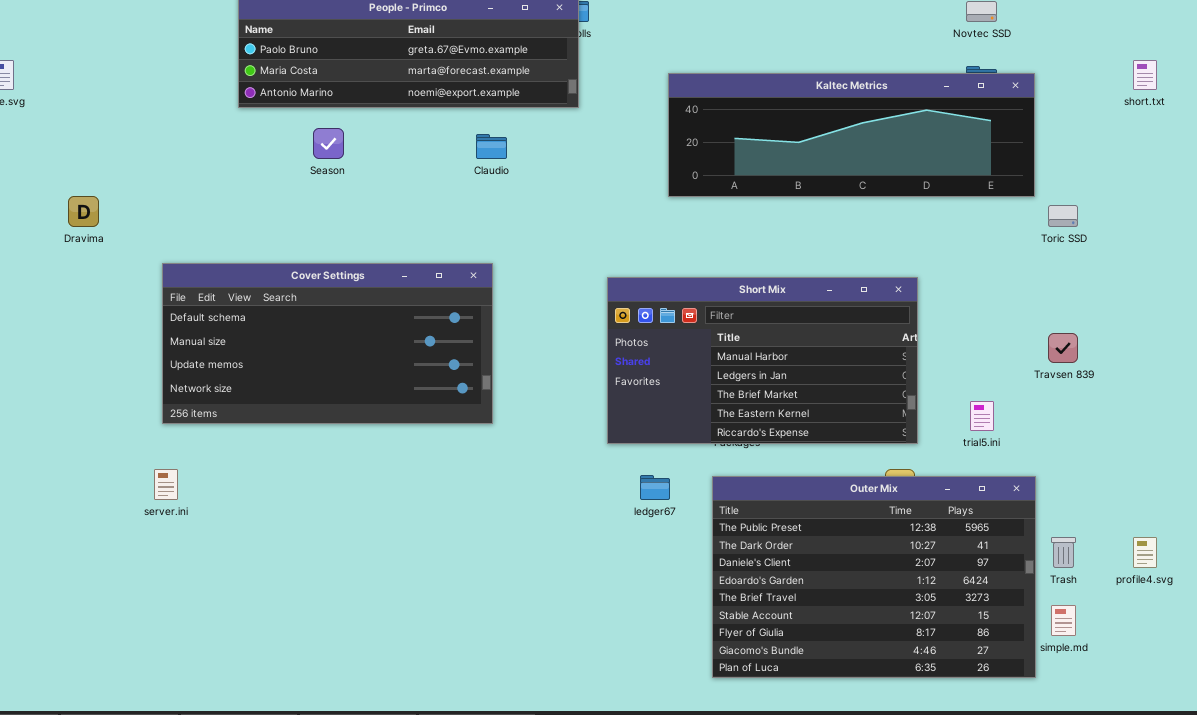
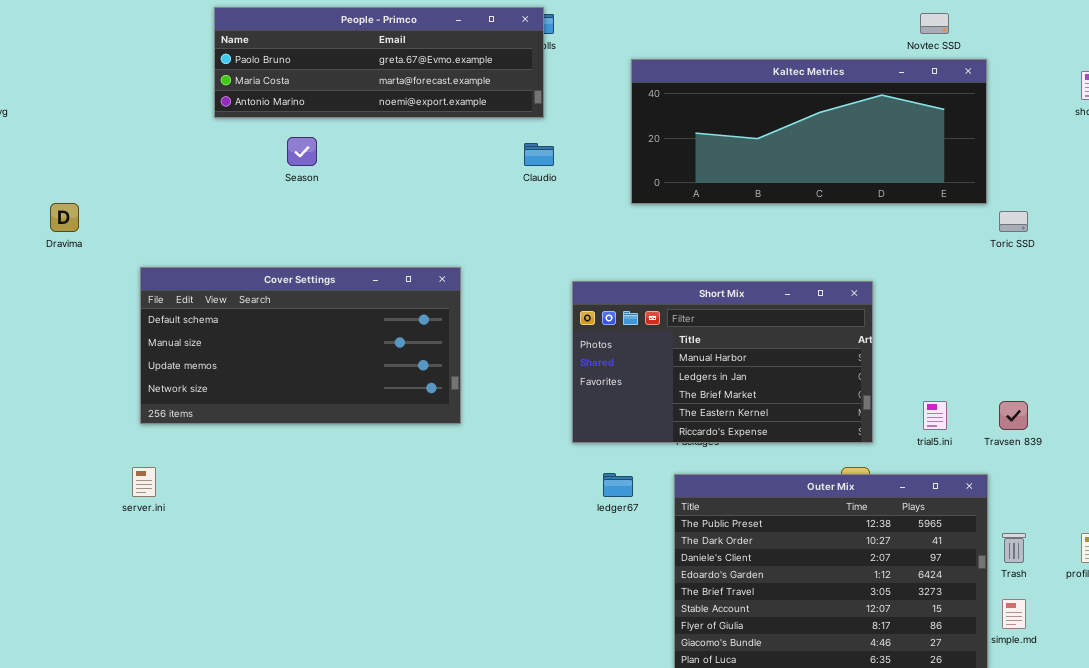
Kaltec Metrics: [668,73,1035,197] -> [631,59,987,204], resized
Claudio: [476,134,507,159] -> [524,143,554,166], moved
Travsen 839: [1048,333,1078,363] -> [999,401,1028,430], moved

